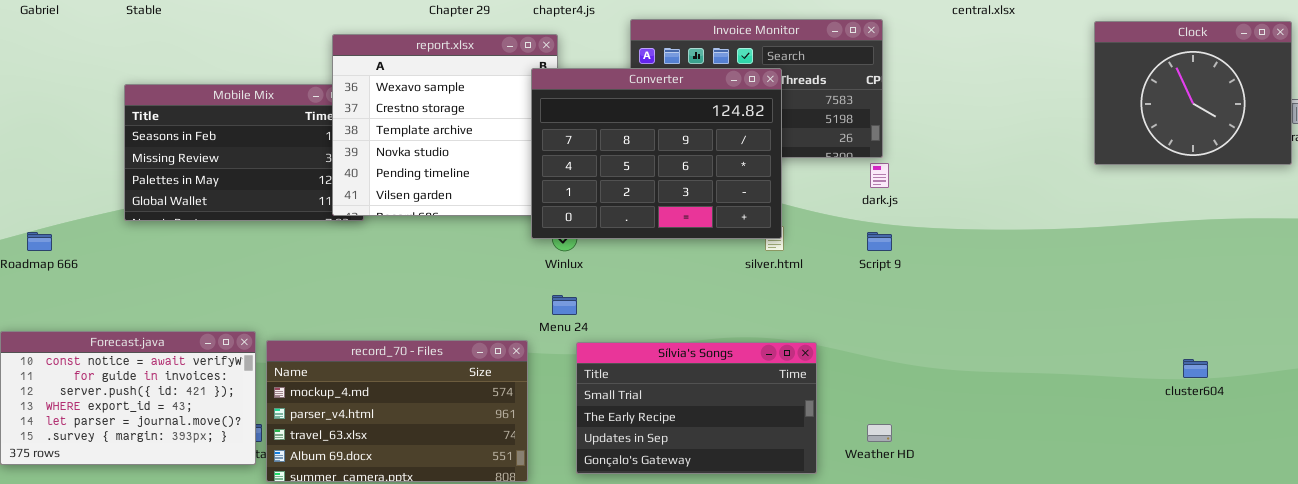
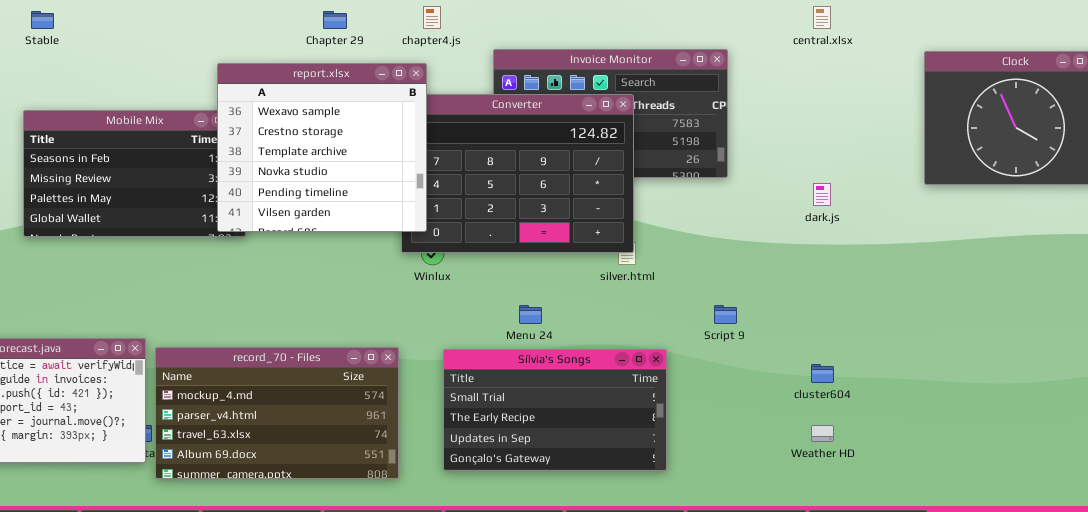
report.xlsx: [332,34,558,216] -> [217,63,427,232], raised
dark.js: [870,163,889,188] -> [813,183,831,206], moved
Script 9: [867,232,892,251] -> [714,305,737,324], moved
Menu 24: [552,295,577,315] -> [519,305,542,324], moved
cluster604: [1183,359,1208,378] -> [811,364,834,383], moved
Weather HD: [867,424,892,442] -> [811,425,834,442], moved

